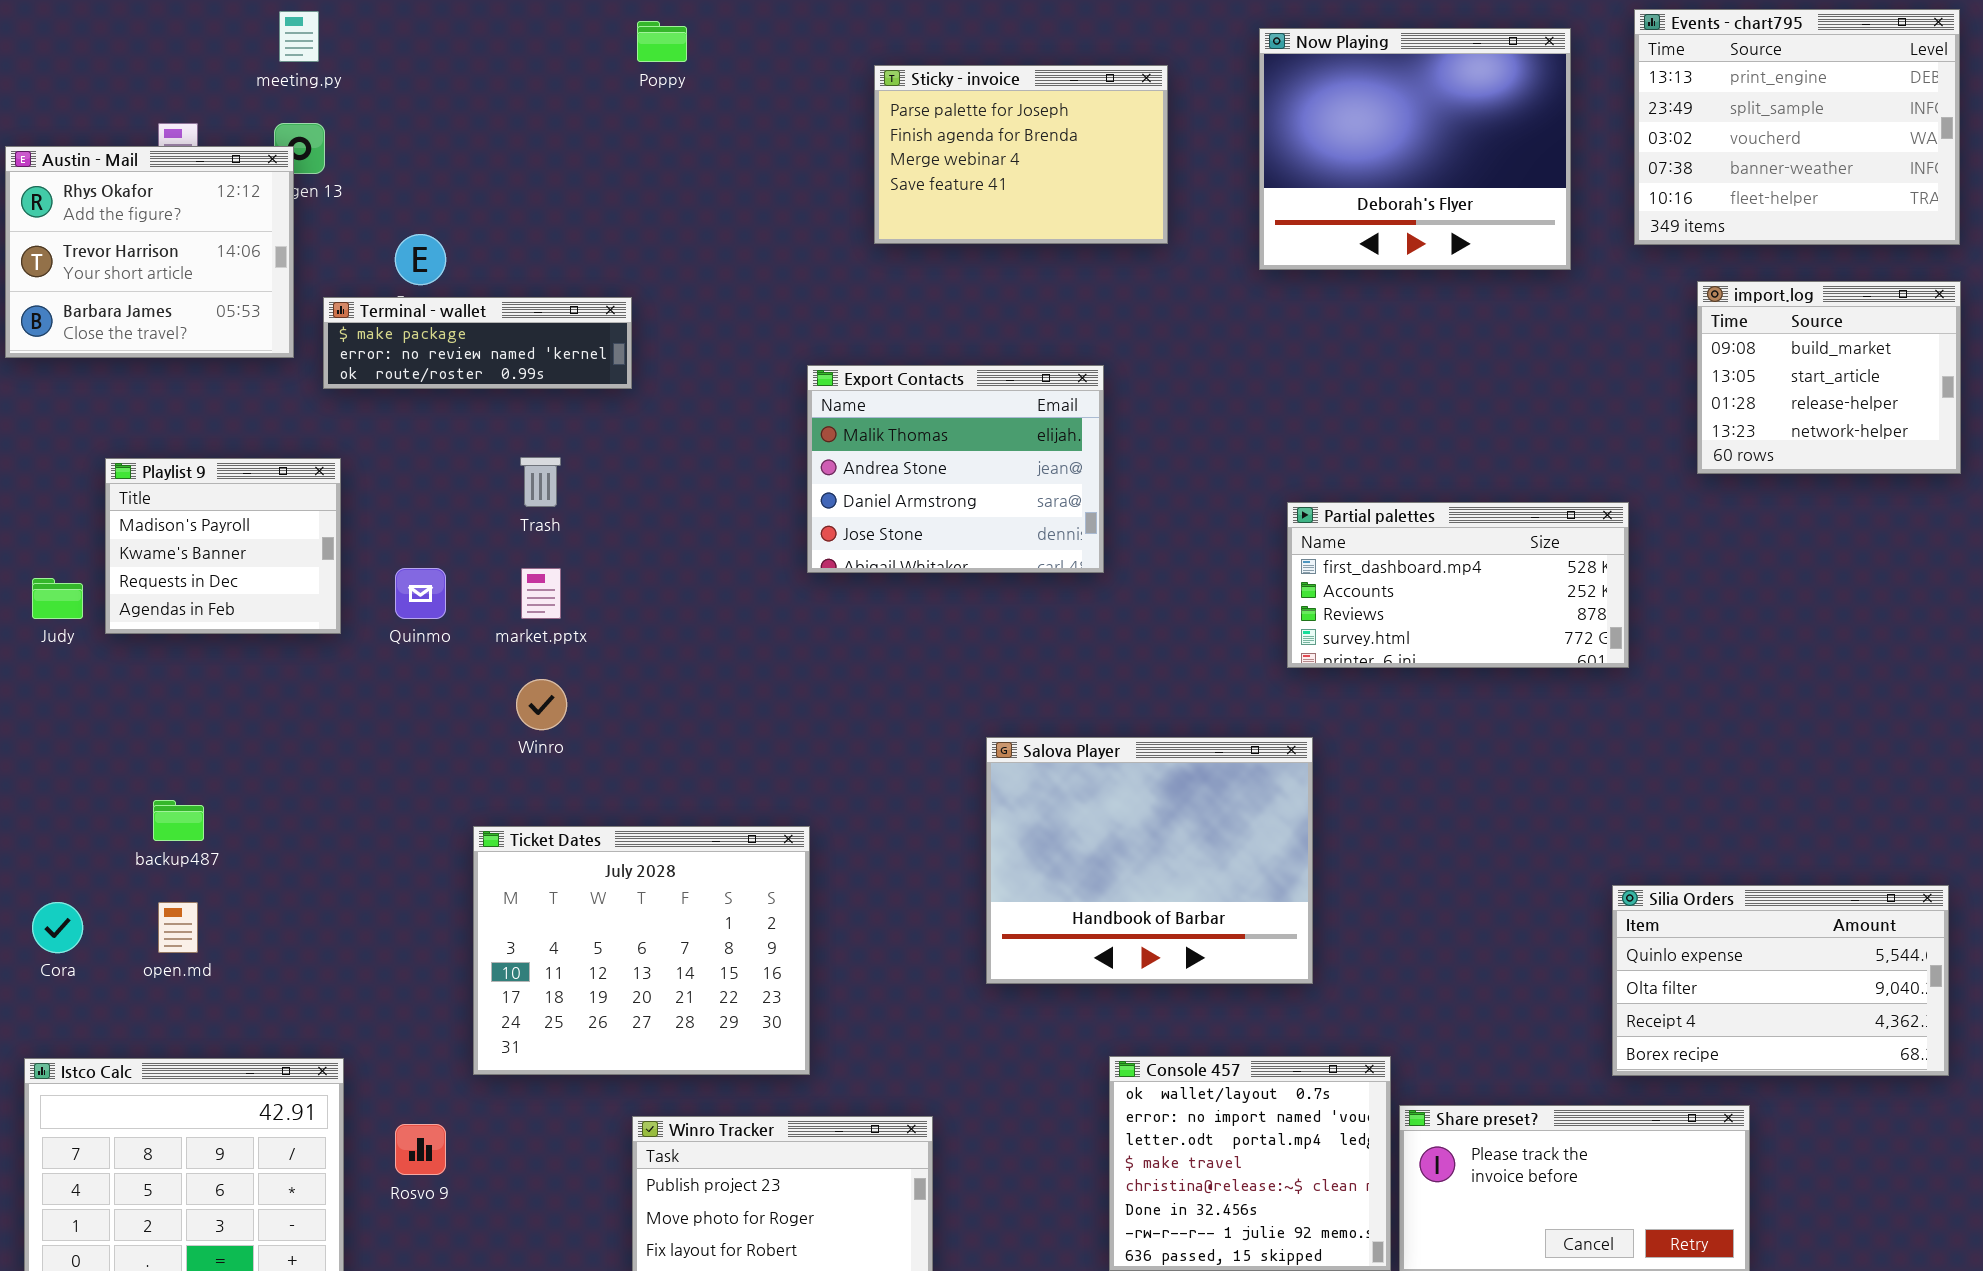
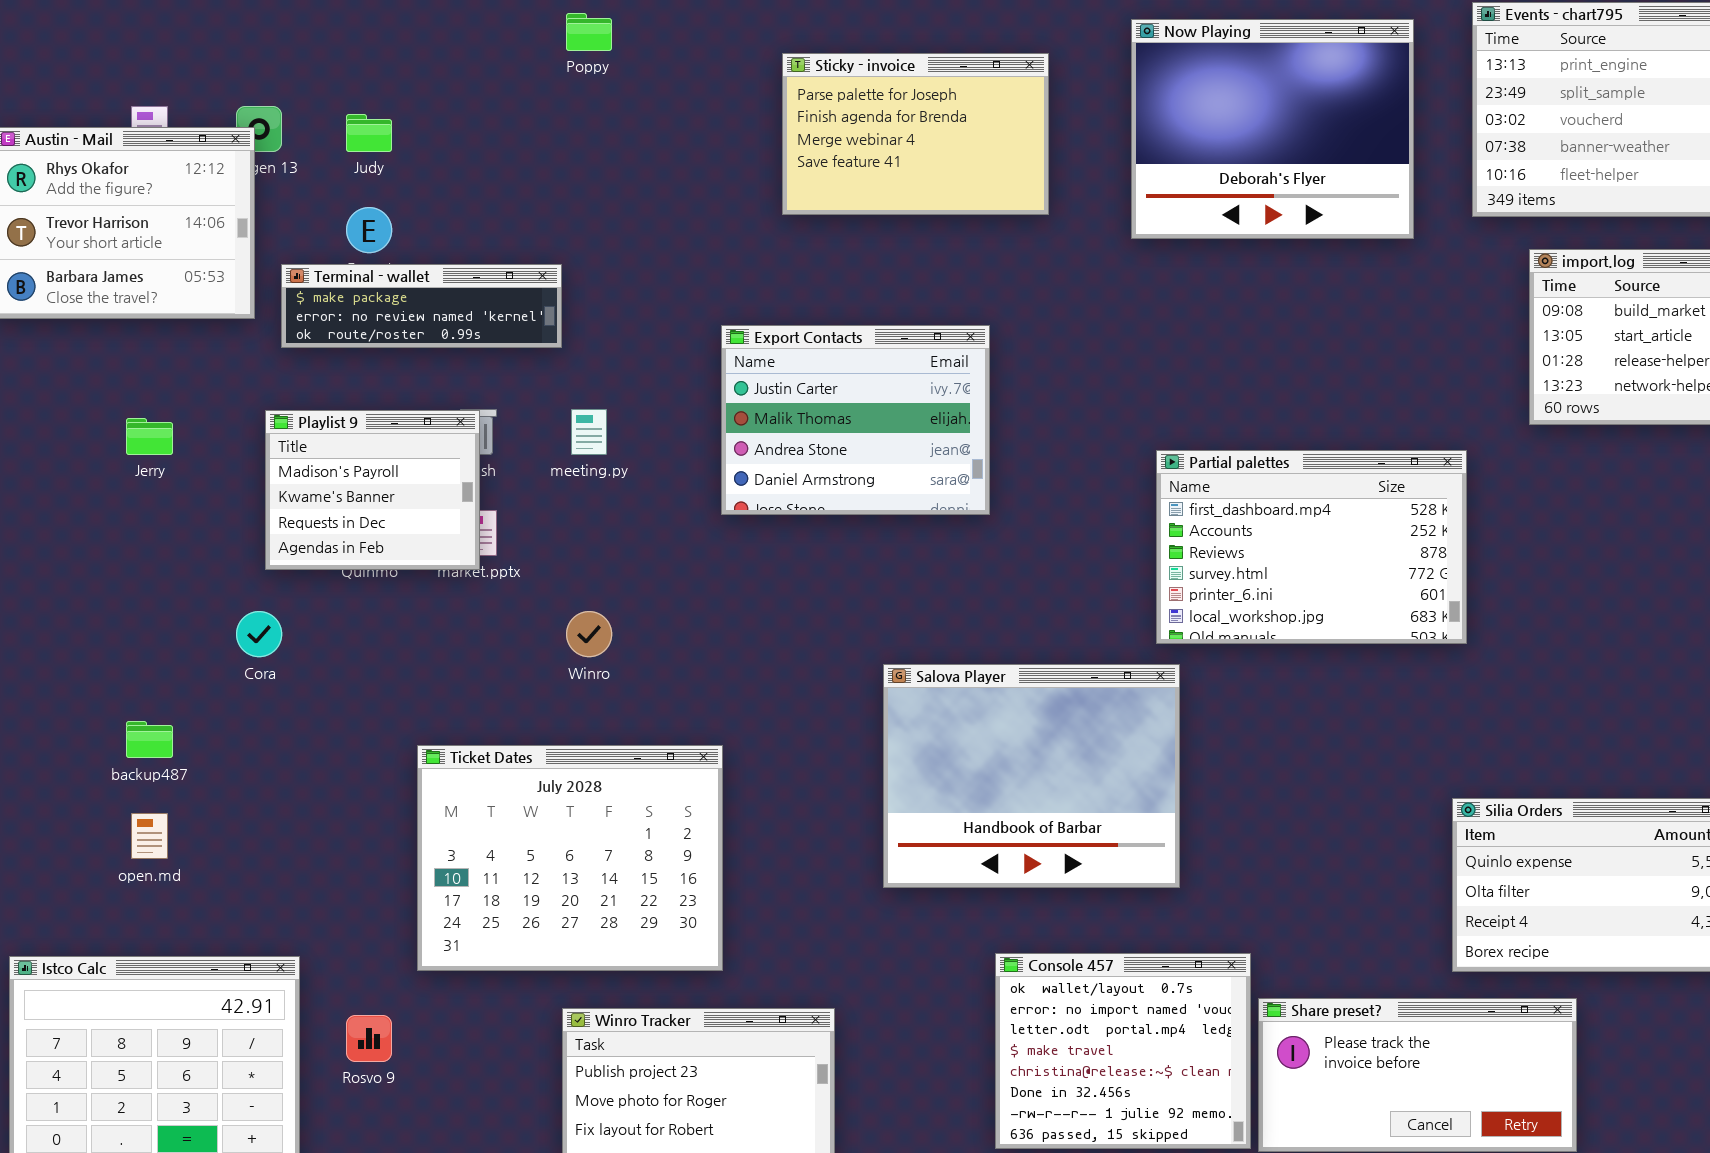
meeting.py: [279,11,319,62] -> [571,409,607,455], moved
Export Contacts: [807,365,1104,573] -> [721,325,990,515], scrolled up 1 row
Playlist 9: [105,458,341,634] -> [265,410,480,570], moved
Partial palettes: [1287,502,1629,668] -> [1156,450,1467,644], resized
Judy: [32,578,83,619] -> [346,114,392,152], moved
Winro: [516,679,567,730] -> [566,611,612,657], moved
Cora: [32,902,83,953] -> [236,611,282,657], moved

